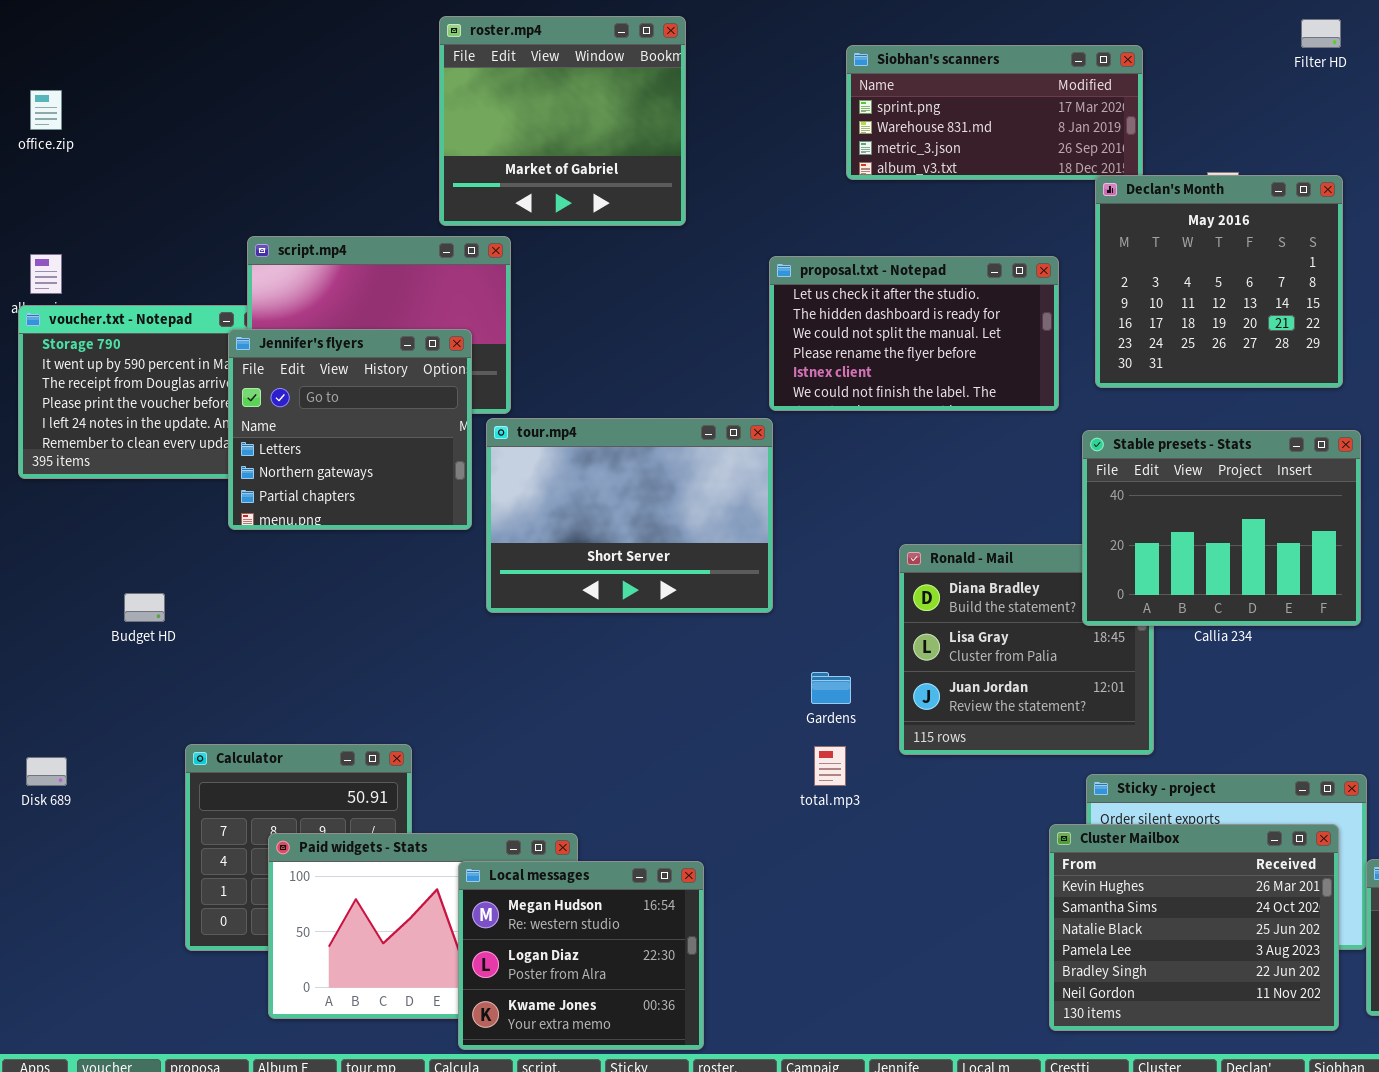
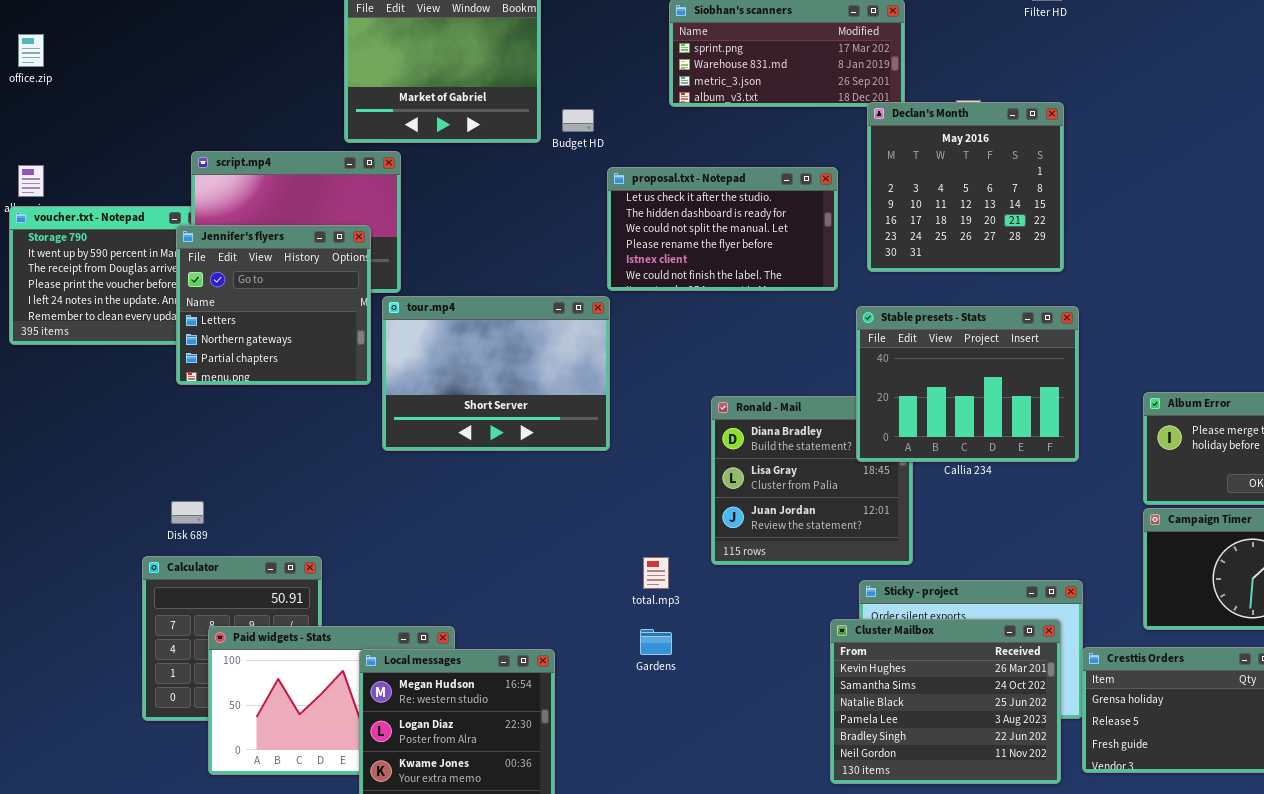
Budget HD: [124,593,165,622] -> [562,109,594,132], moved
Gardens: [811,672,851,704] -> [640,629,672,655], moved
Disk 689: [26,757,67,786] -> [171,501,204,524], moved

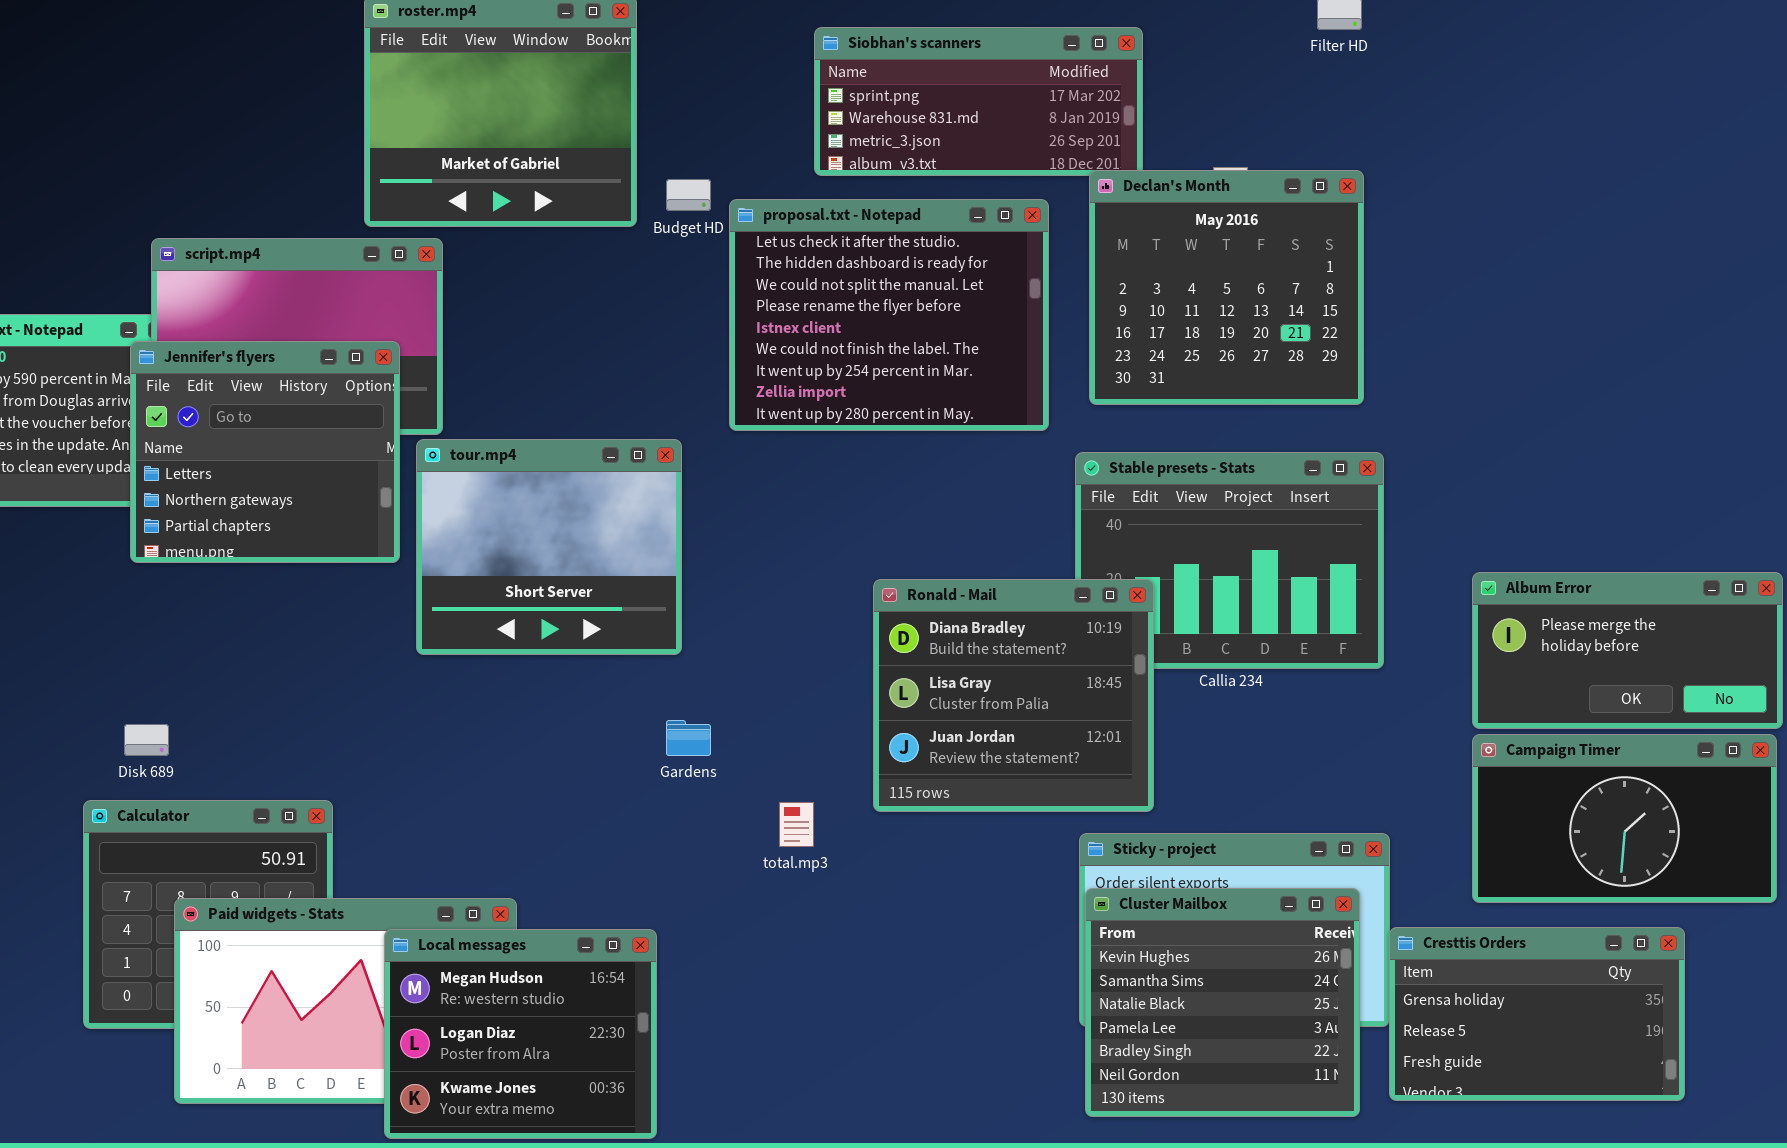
proposal.txt - Notepad: [607,167,838,291] -> [729,199,1049,431], resized
tour.mp4: [382,296,610,451] -> [416,439,682,655], resized
Ronald - Mail: [711,396,913,565] -> [873,579,1154,812], raised
Cluster Mailbox: [830,619,1061,784] -> [1085,888,1360,1117], resized
Gardens: [640,629,672,655] -> [666,720,711,756], moved

